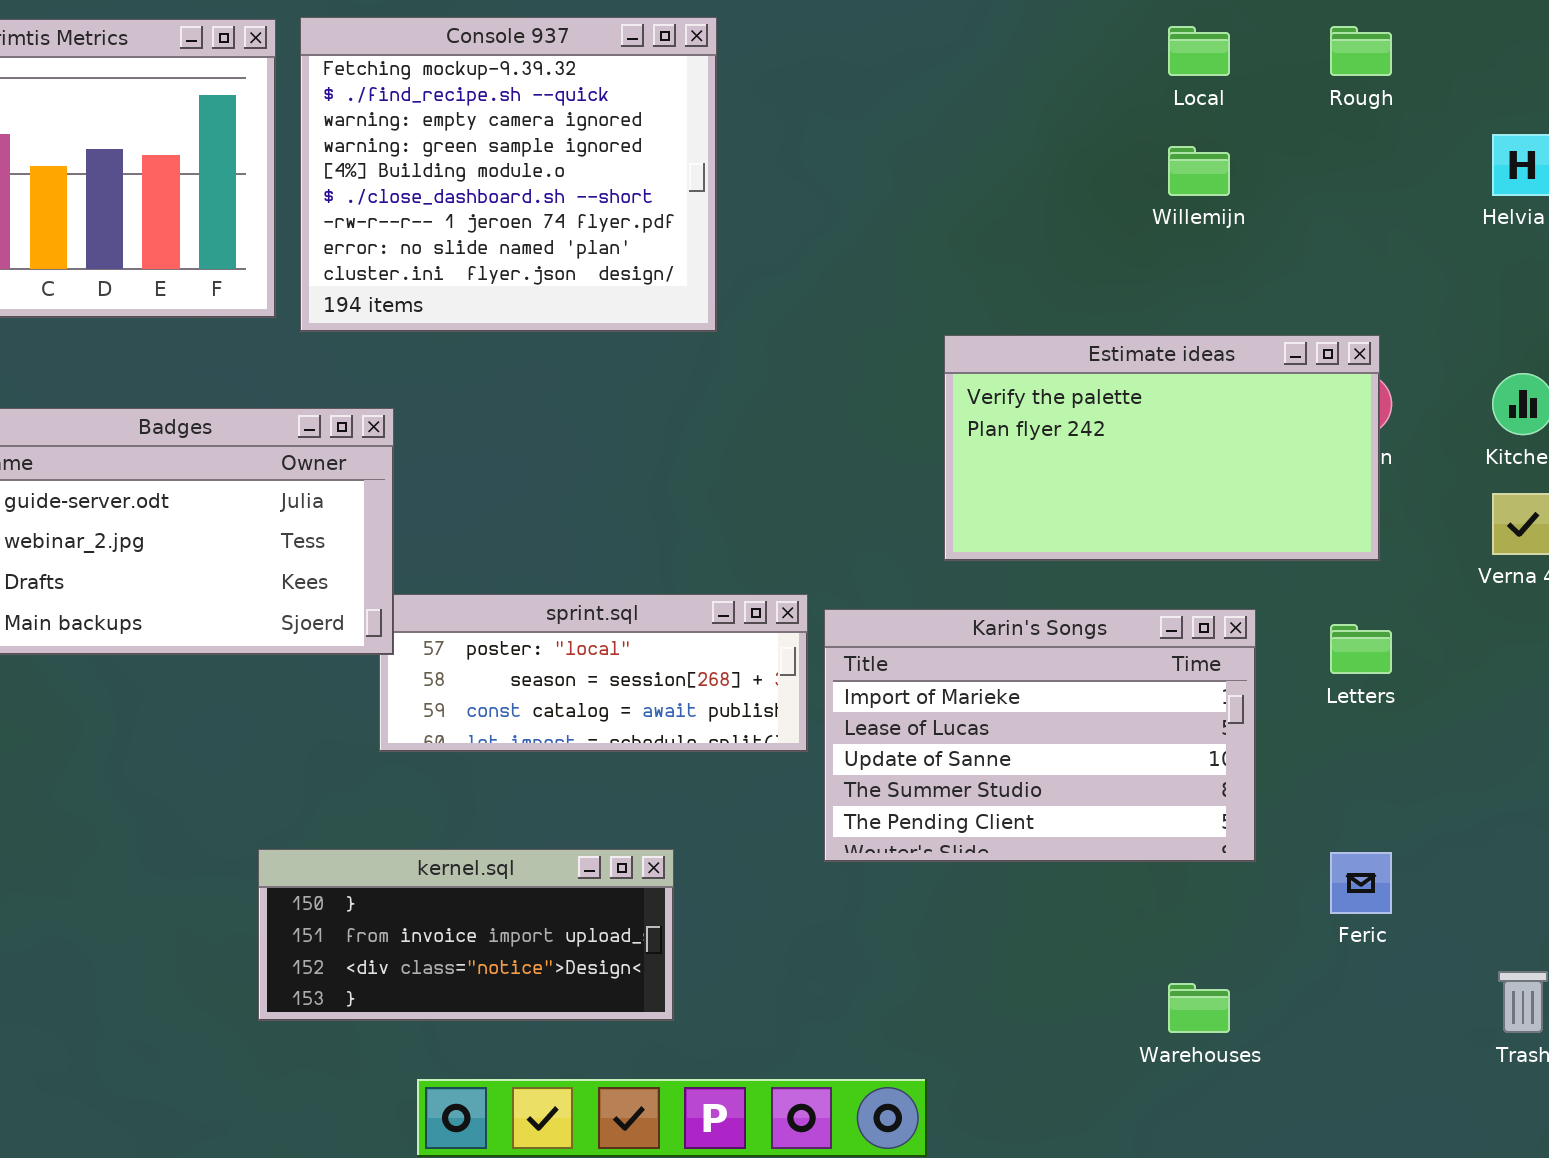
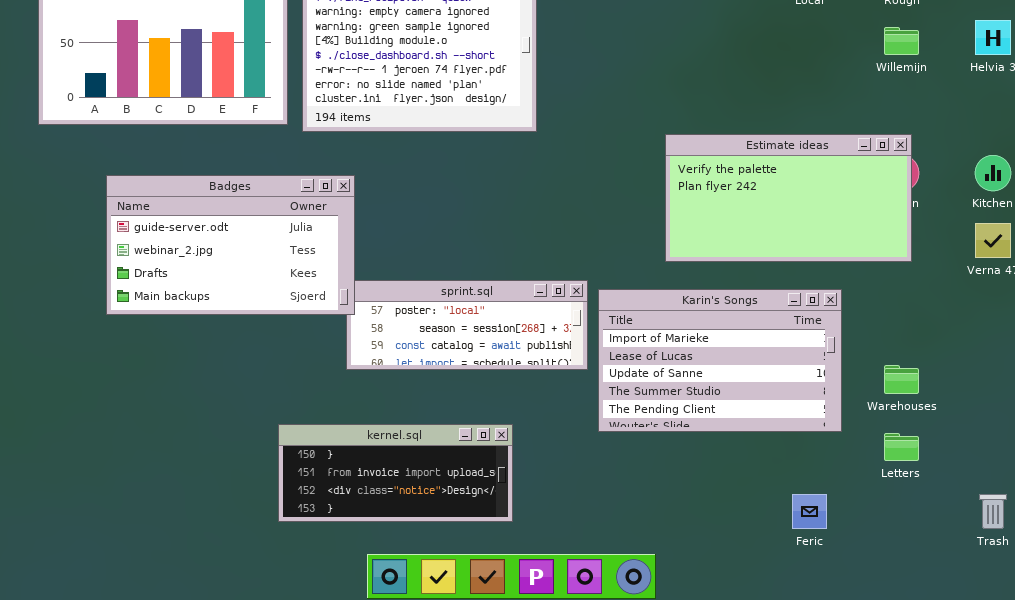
Willemijn: [1168,146,1230,196] -> [884,27,919,55], moved
Letters: [1330,624,1392,674] -> [884,433,919,461], moved
Feric: [1330,852,1392,914] -> [792,494,827,529], moved
Warehouses: [1168,983,1230,1033] -> [884,365,919,394], moved

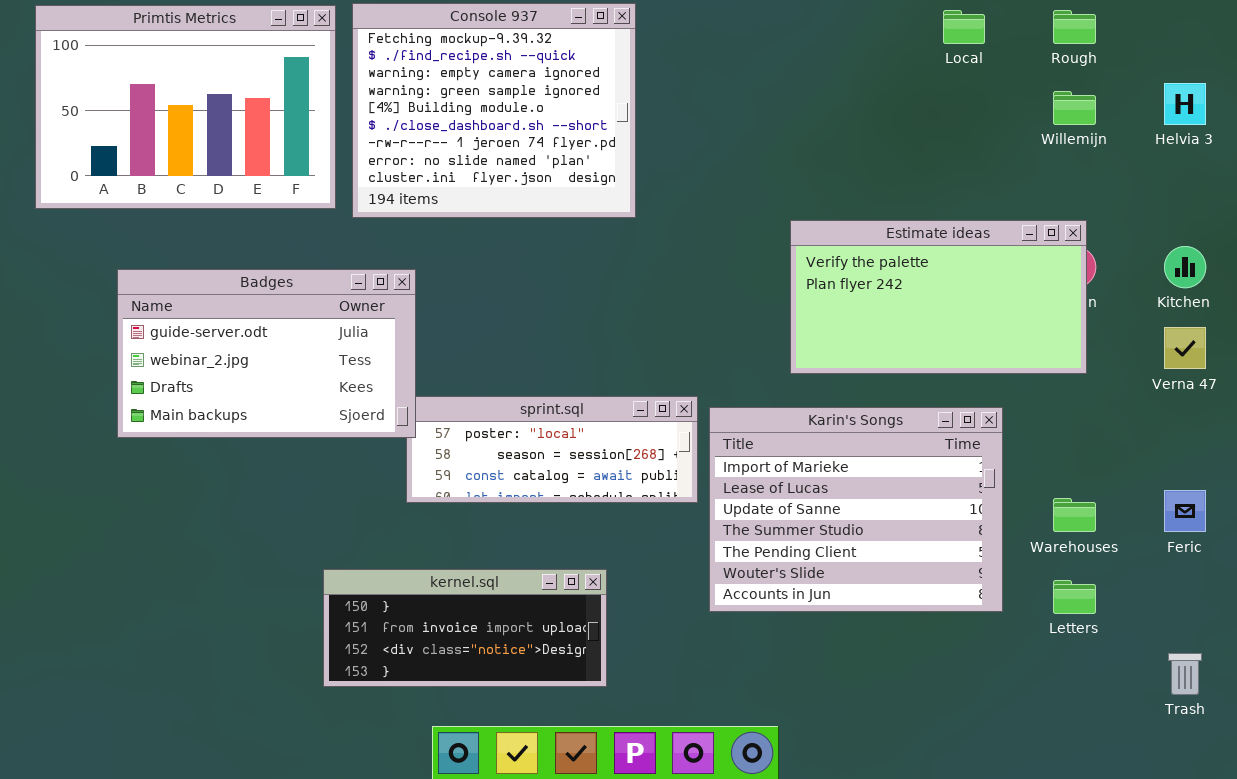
Karin's Songs: [598,289,842,432] -> [709,407,1003,612], resized
Feric: [792,494,827,529] -> [1164,490,1206,532], moved

